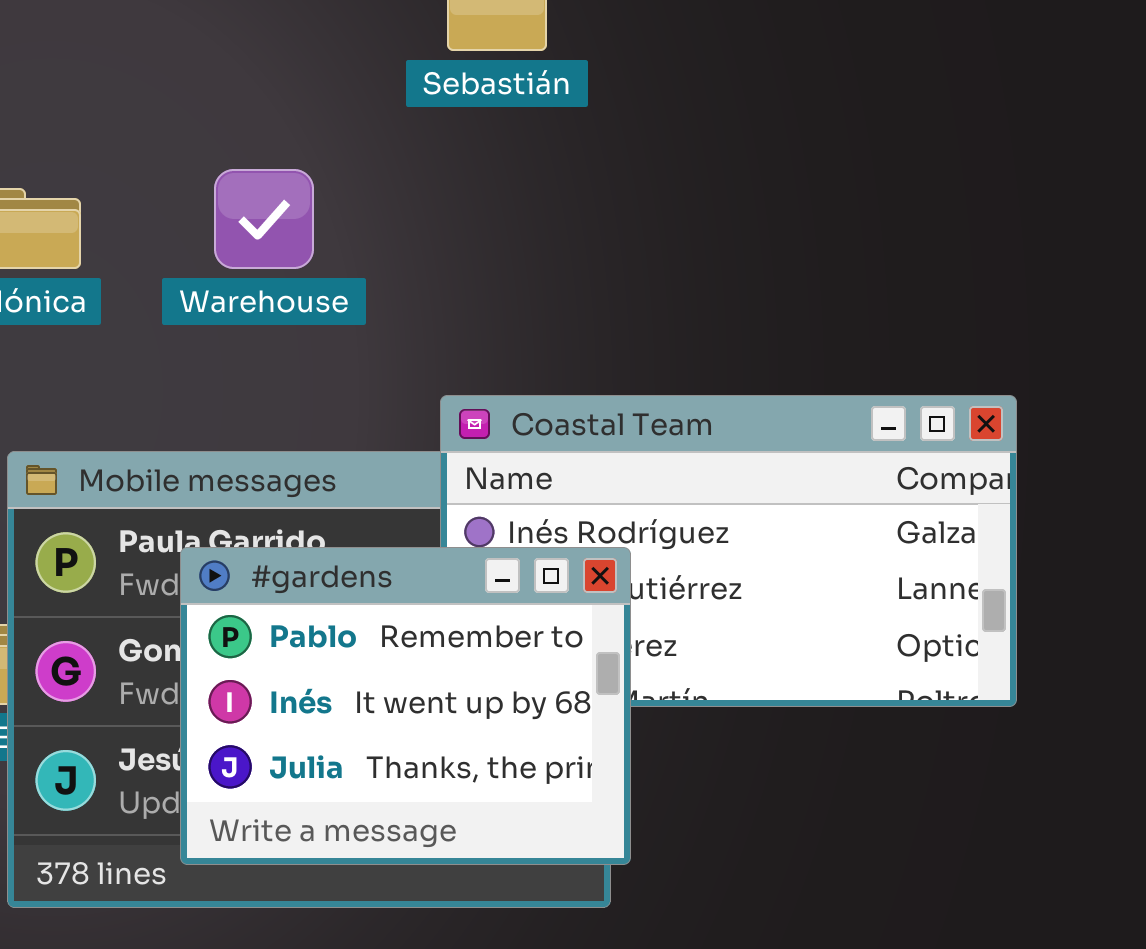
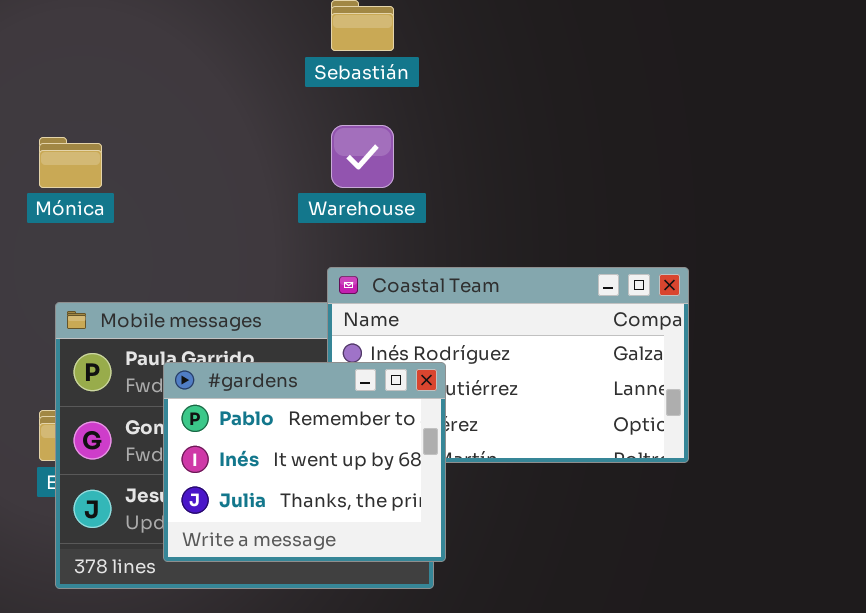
Warehouse: [214,169,314,269] -> [331,125,394,188], moved

